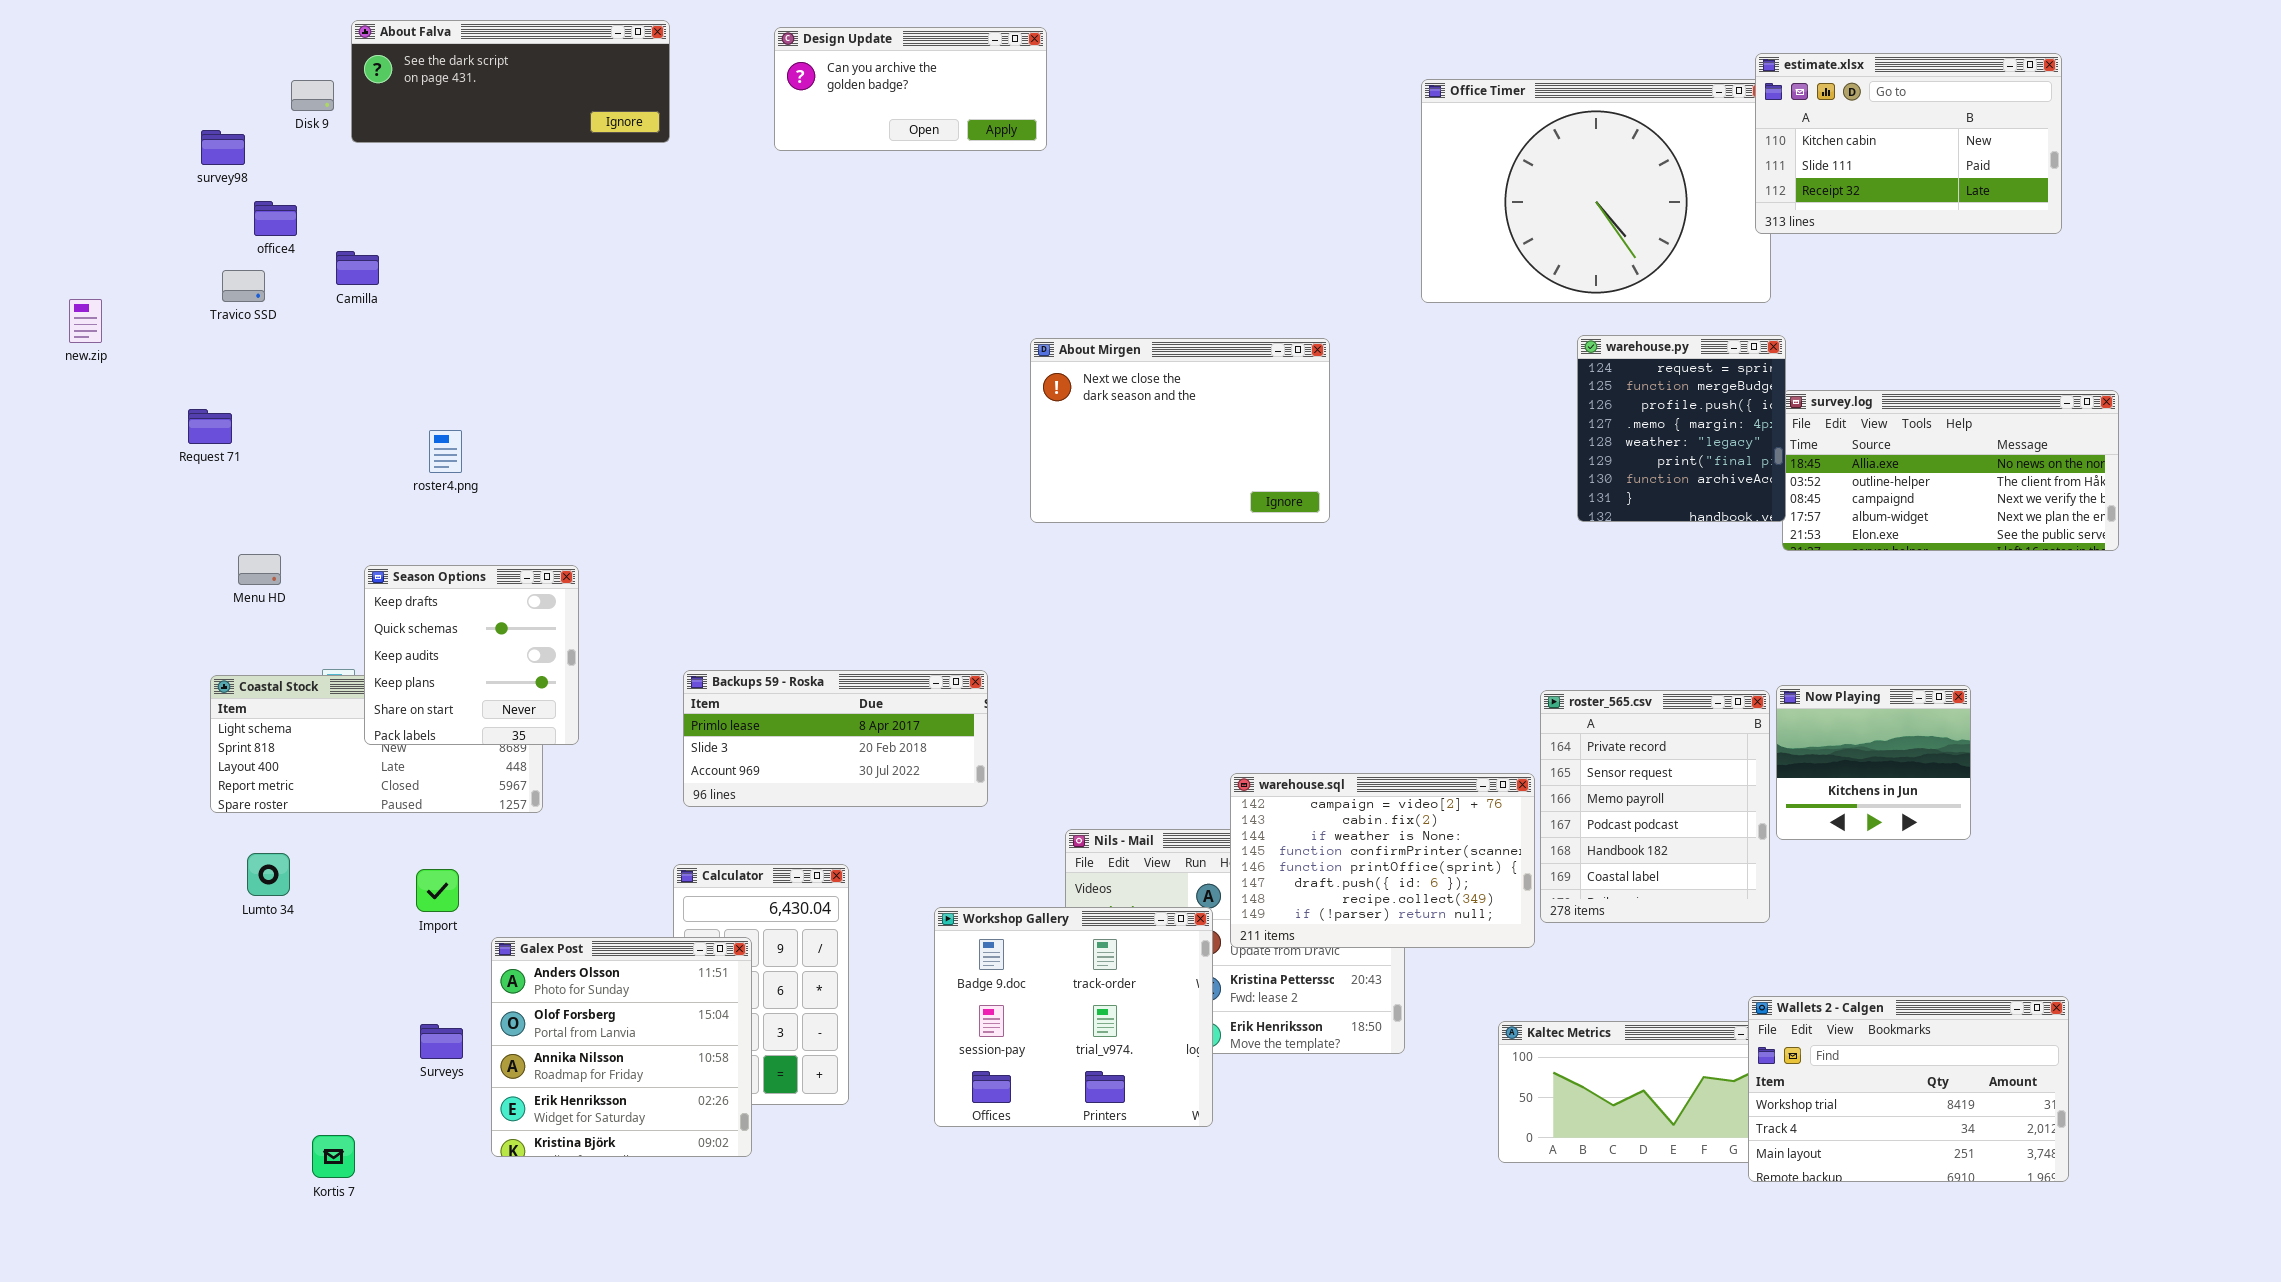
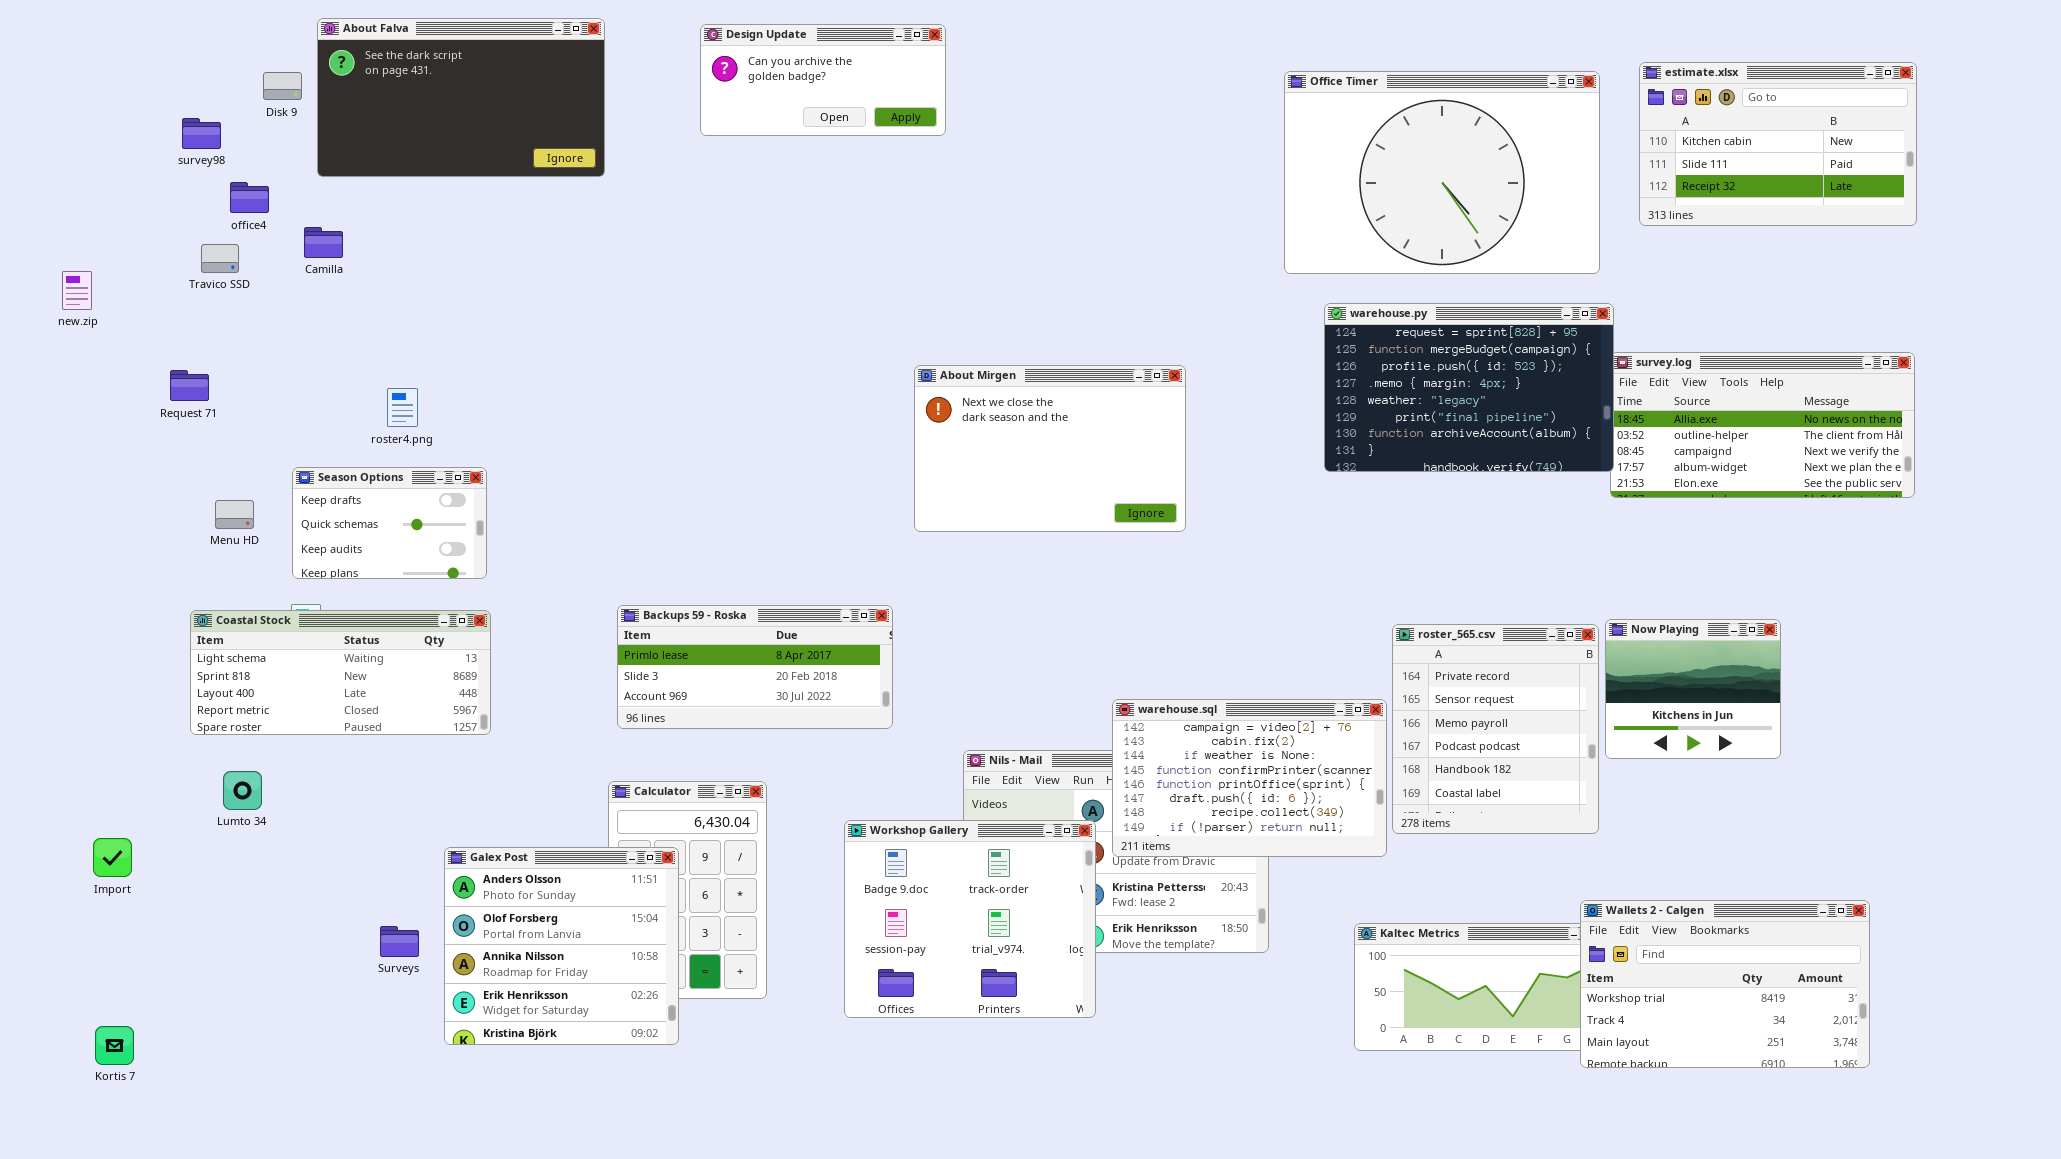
About Falva: [351,20,670,143] -> [317,18,605,177], resized
estimate.xlsx: [1755,53,2062,234] -> [1639,62,1917,226], moved
warehouse.py: [1577,335,1786,522] -> [1324,303,1614,472], resized
About Mirgen: [1030,338,1330,523] -> [914,365,1186,532], moved
Season Options: [364,565,579,745] -> [292,467,487,579], moved, resized
Import: [416,869,459,912] -> [93,838,132,877], moved
Kortis 7: [312,1135,355,1178] -> [95,1026,134,1065], moved

